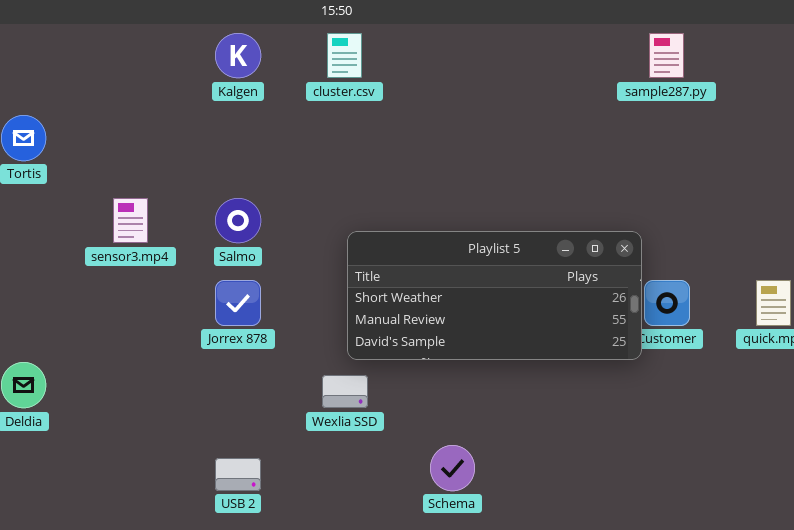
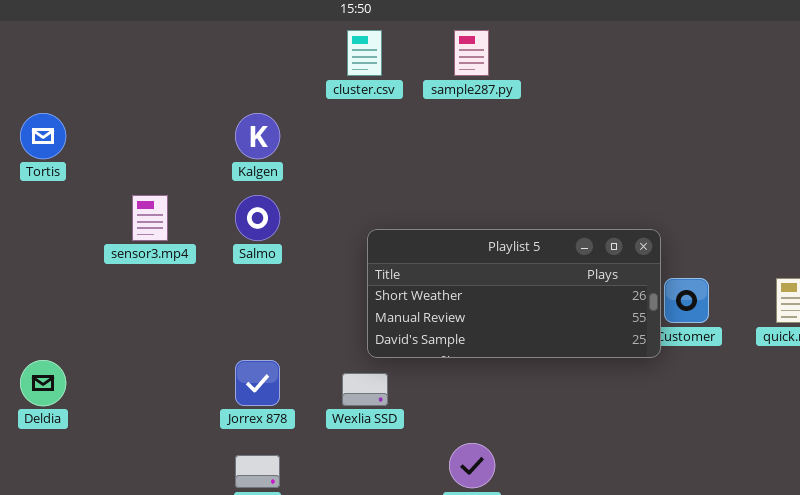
Kalgen: [215,33,261,78] -> [235,113,280,159], moved
sample287.py: [649,33,684,78] -> [454,30,489,76], moved
Jorrex 878: [215,280,261,326] -> [235,360,280,406], moved

